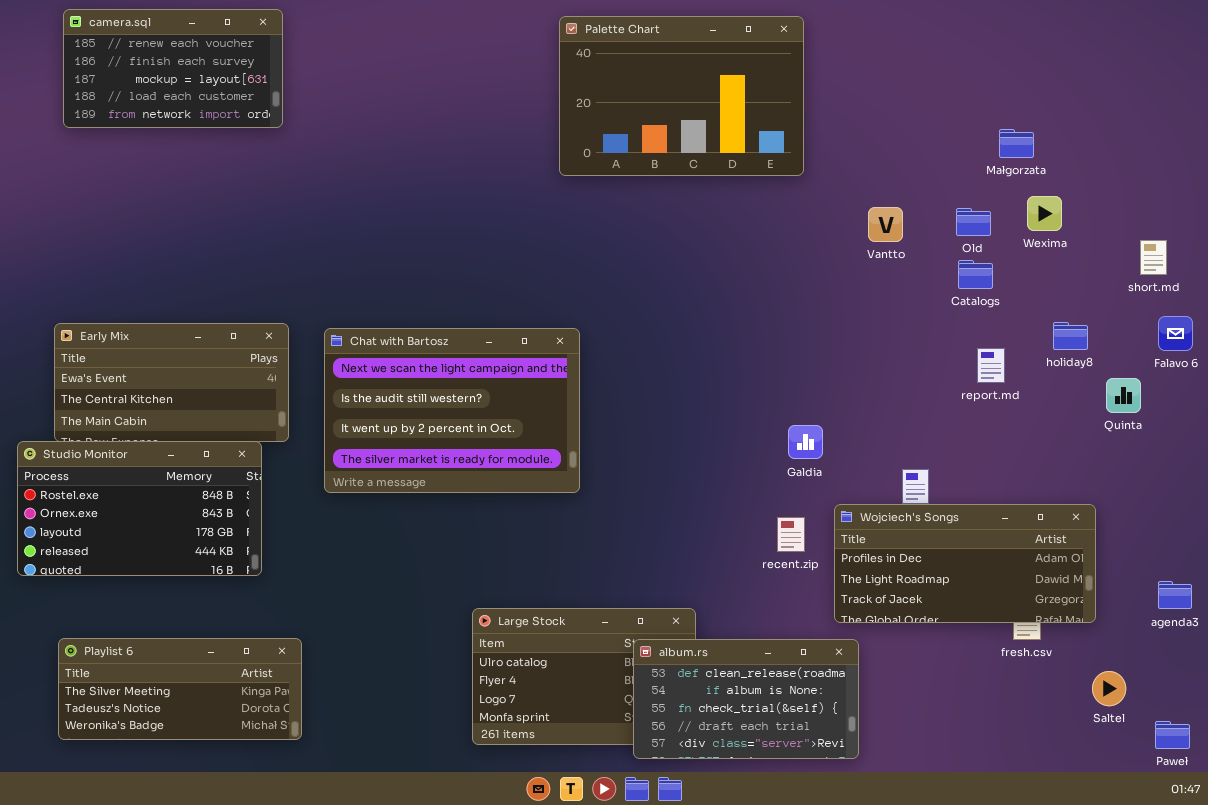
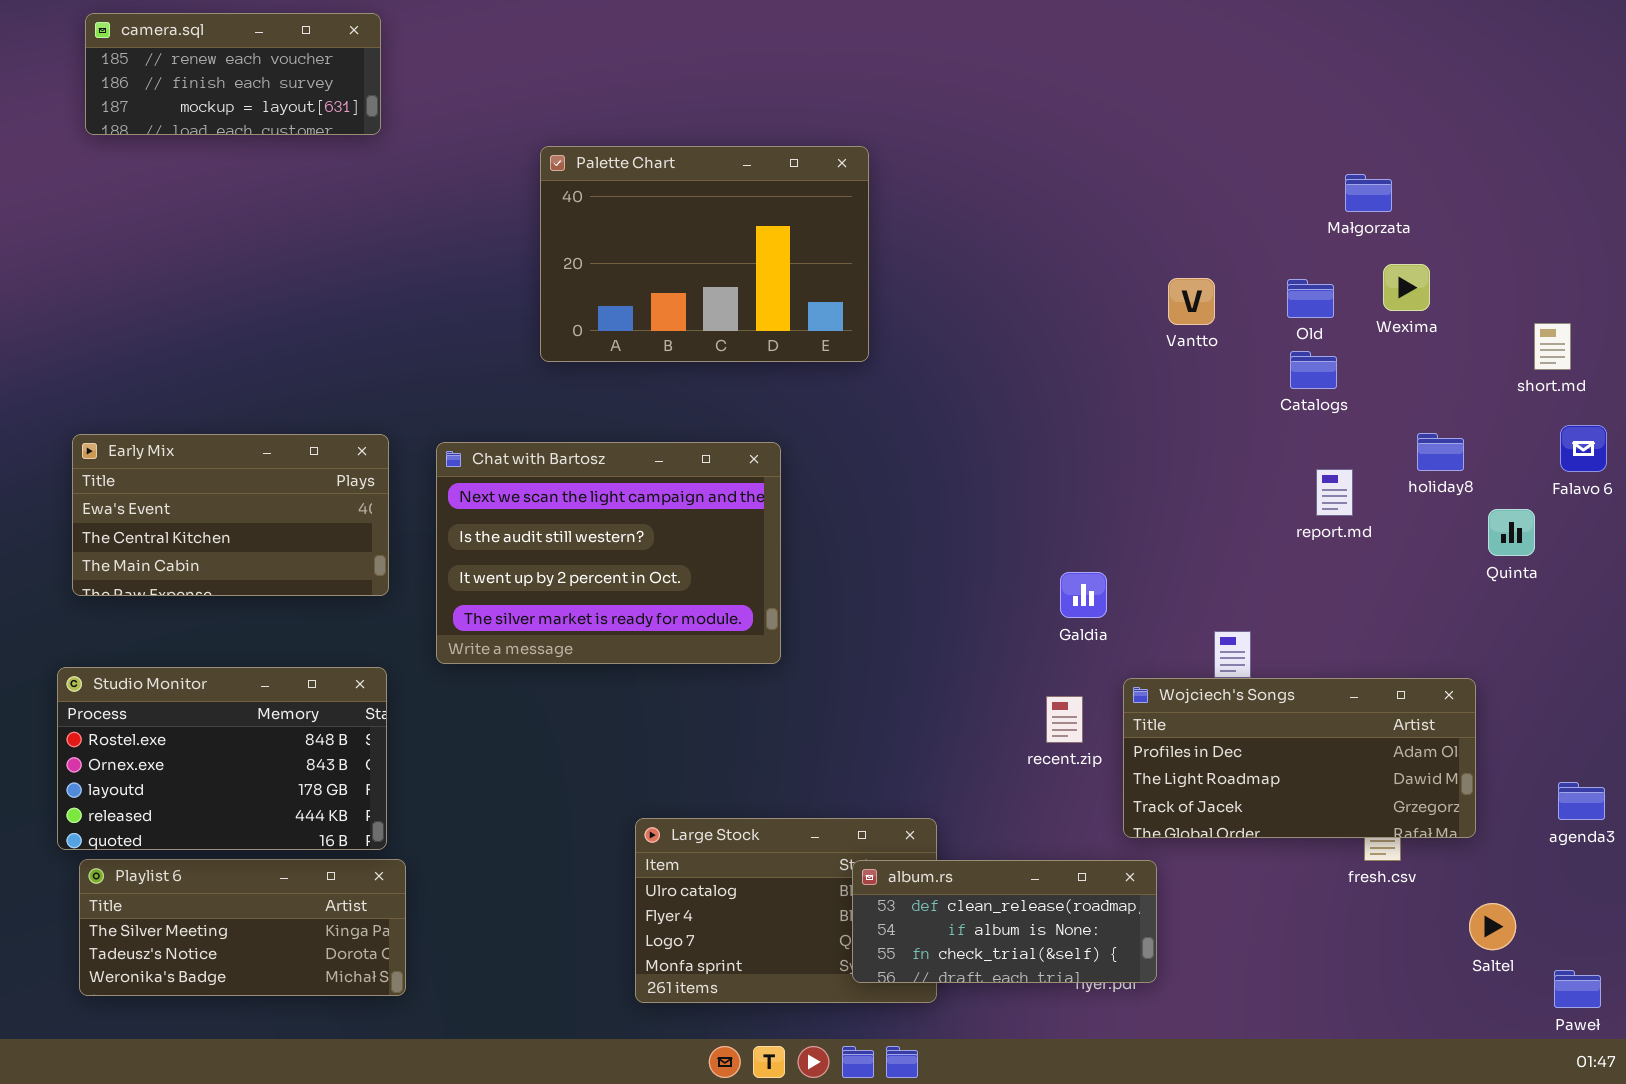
camera.sql: [63,9,283,128] -> [85,13,381,135], resized
Palette Chart: [559,16,804,176] -> [540,146,869,362], moved
Studio Monitor: [17,441,262,576] -> [57,667,387,850], moved
album.rs: [633,639,859,759] -> [852,860,1157,983], resized

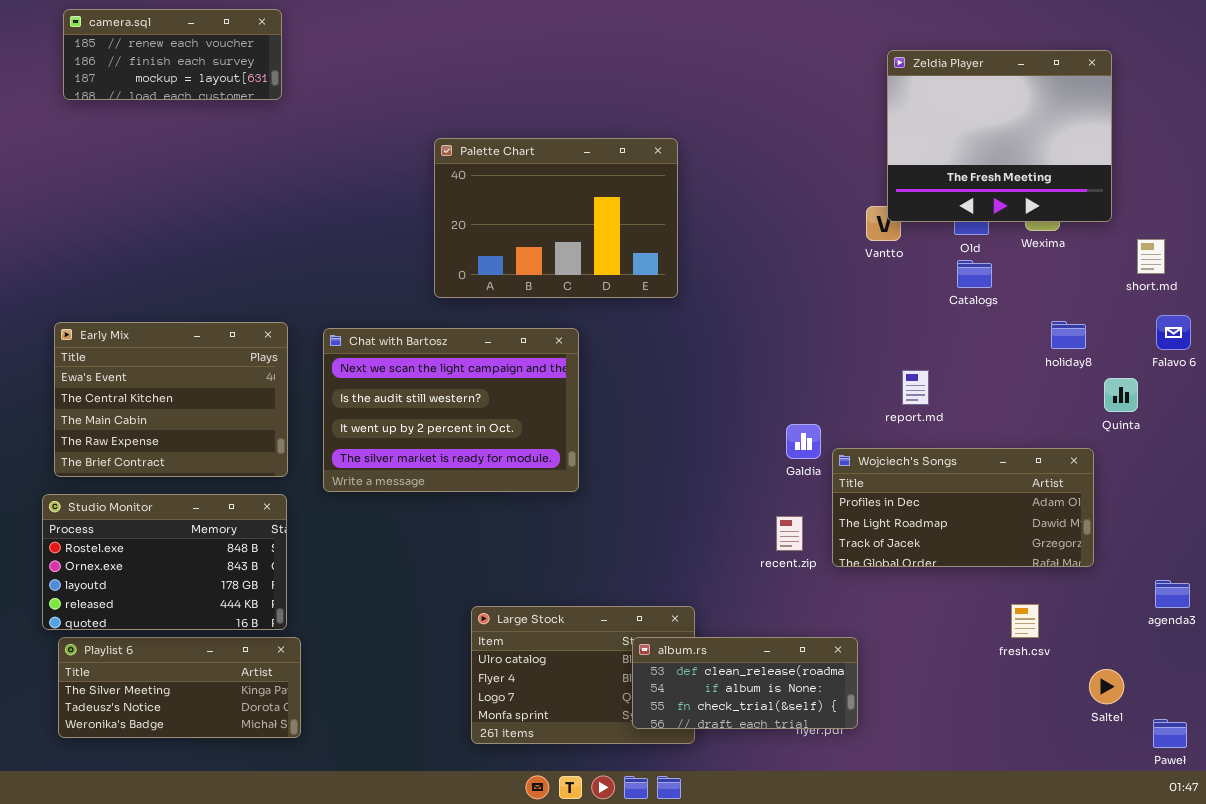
Zeldia Player: none -> [887,50,1112,222], opened
Palette Chart: [540,146,869,362] -> [434,138,678,298], moved
Early Mix: [72,434,389,596] -> [54,322,288,477], resized
report.md: [1316,469,1353,516] -> [902,370,929,405], moved
Wojciech's Songs: [1123,678,1476,838] -> [832,448,1094,567], moved

